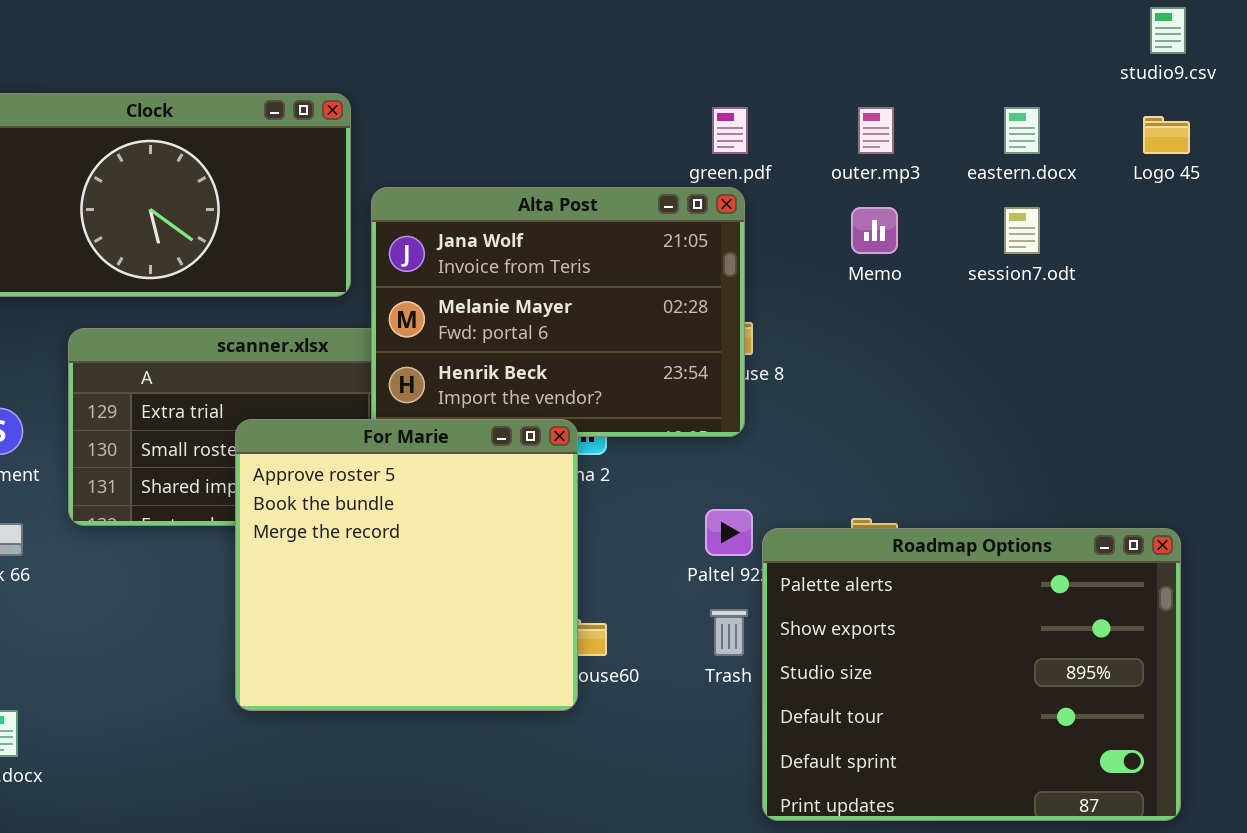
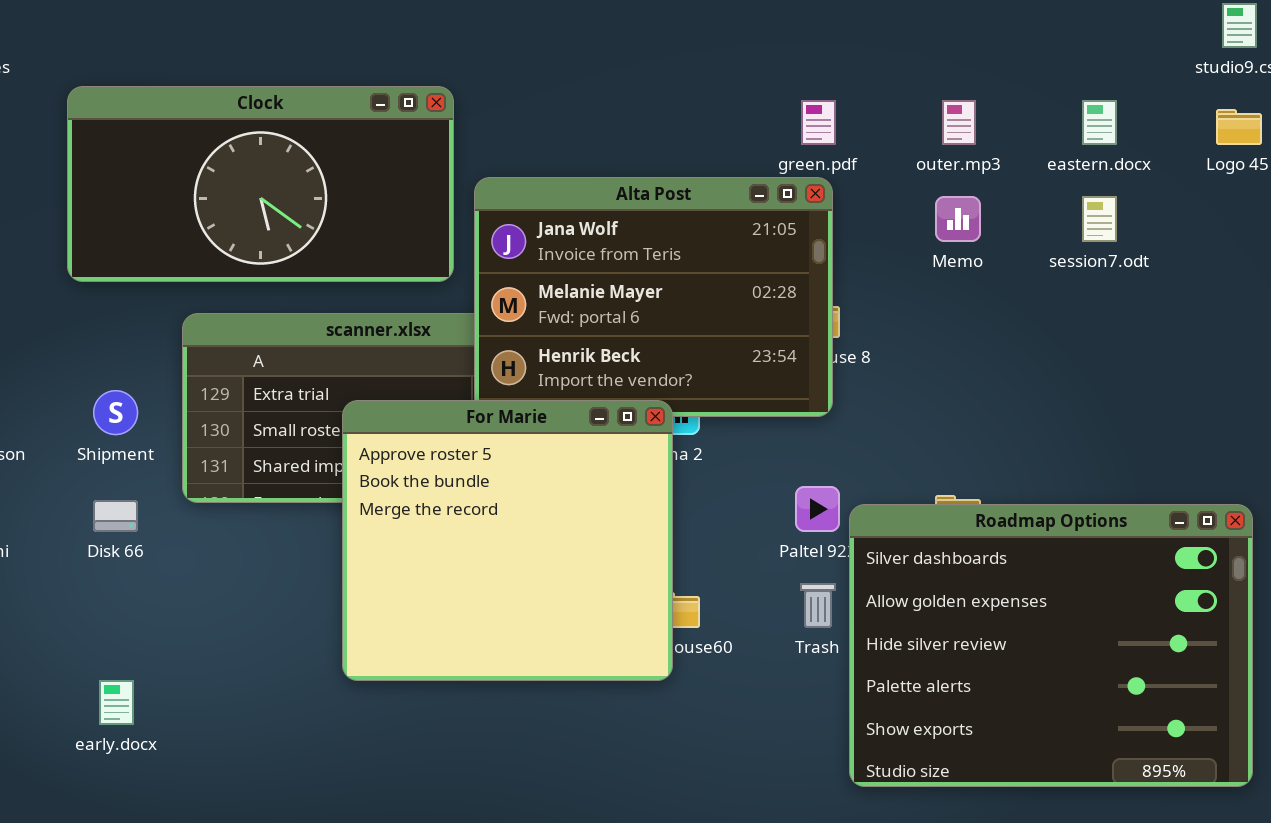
Roadmap Options: [762,528,1181,821] -> [849,504,1253,787], scrolled up 3 rows

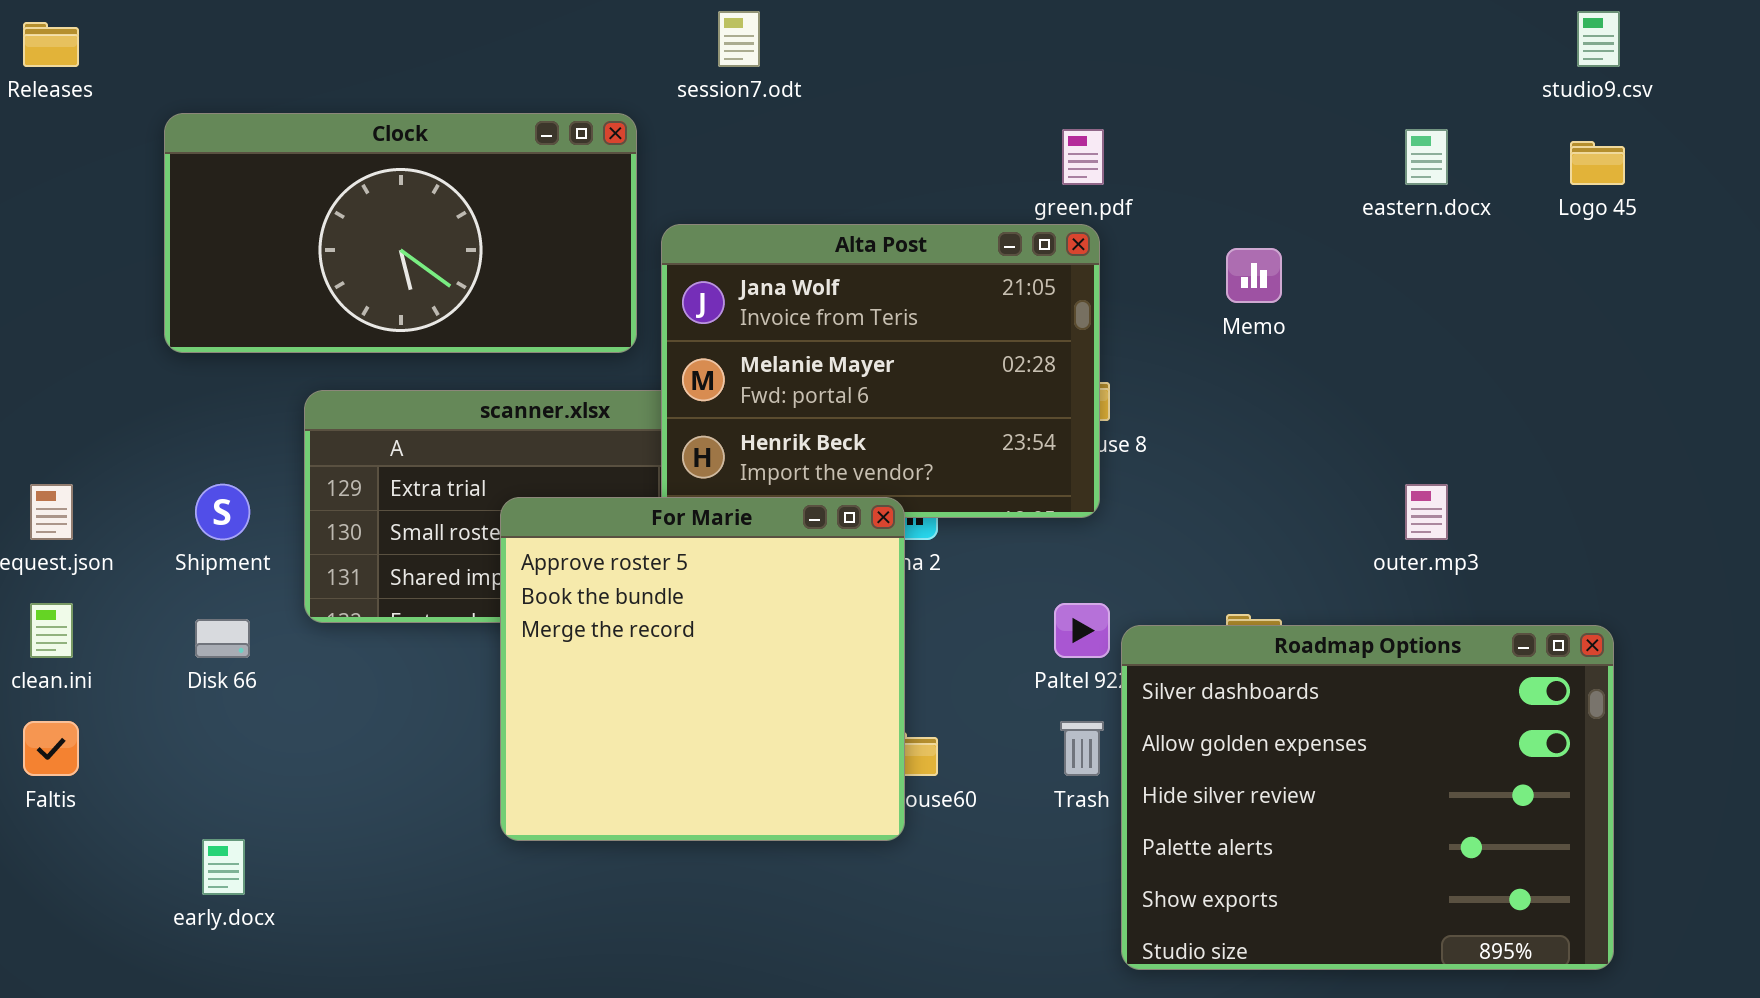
outer.mp3: [942,100,976,145] -> [1405,484,1448,540], moved
session7.odt: [1082,196,1117,242] -> [718,11,760,67], moved

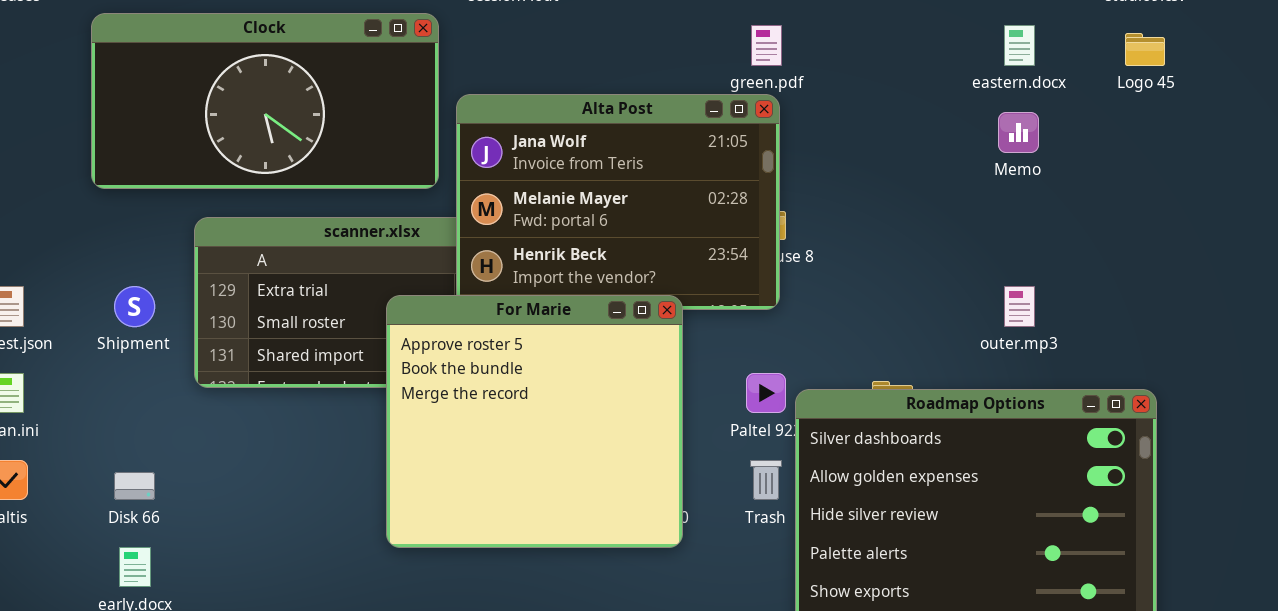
Memo: [1226,248,1282,303] -> [998,112,1039,153], moved
For Marie: [500,497,905,841] -> [386,295,683,548], moved
Disk 66: [195,619,250,658] -> [114,472,155,500], moved

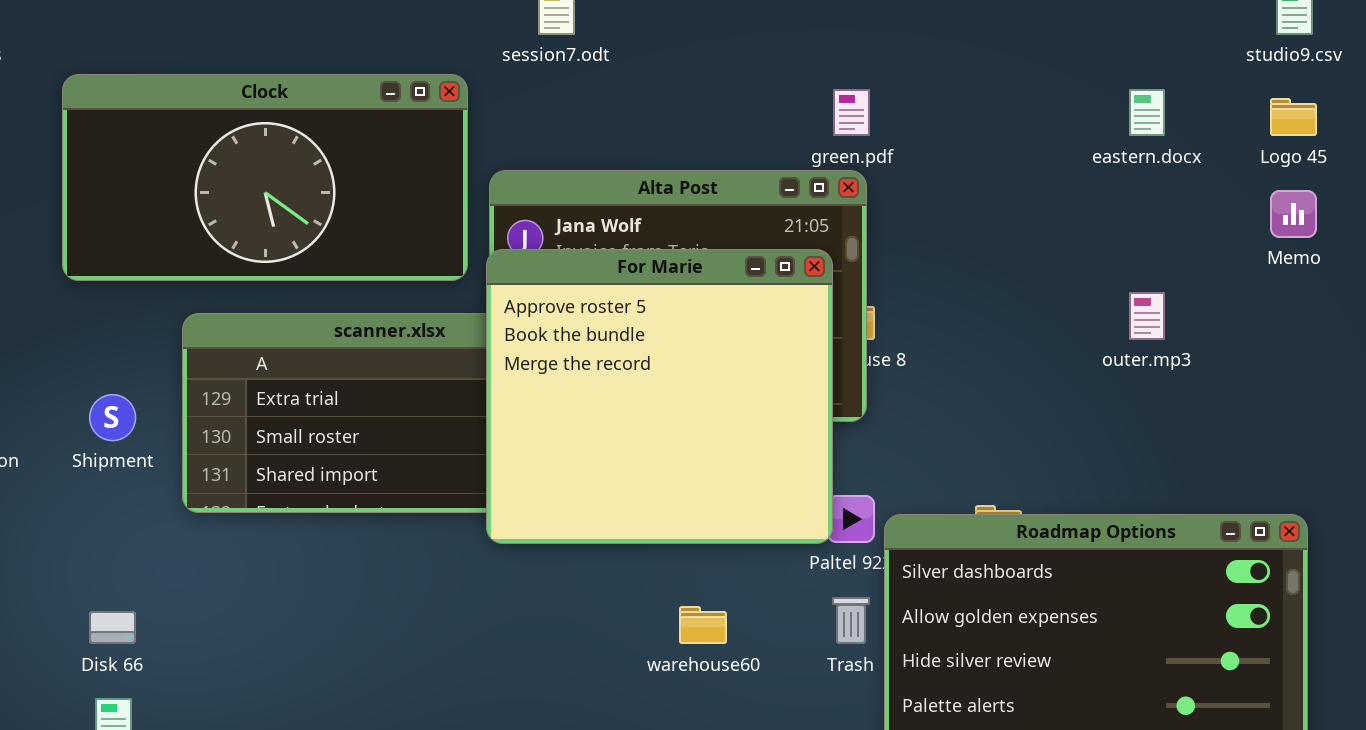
Memo: [998,112,1039,153] -> [1270,190,1317,238], moved
outer.mp3: [1004,286,1035,327] -> [1129,292,1165,340], moved
For Marie: [386,295,683,548] -> [486,249,833,544], moved

